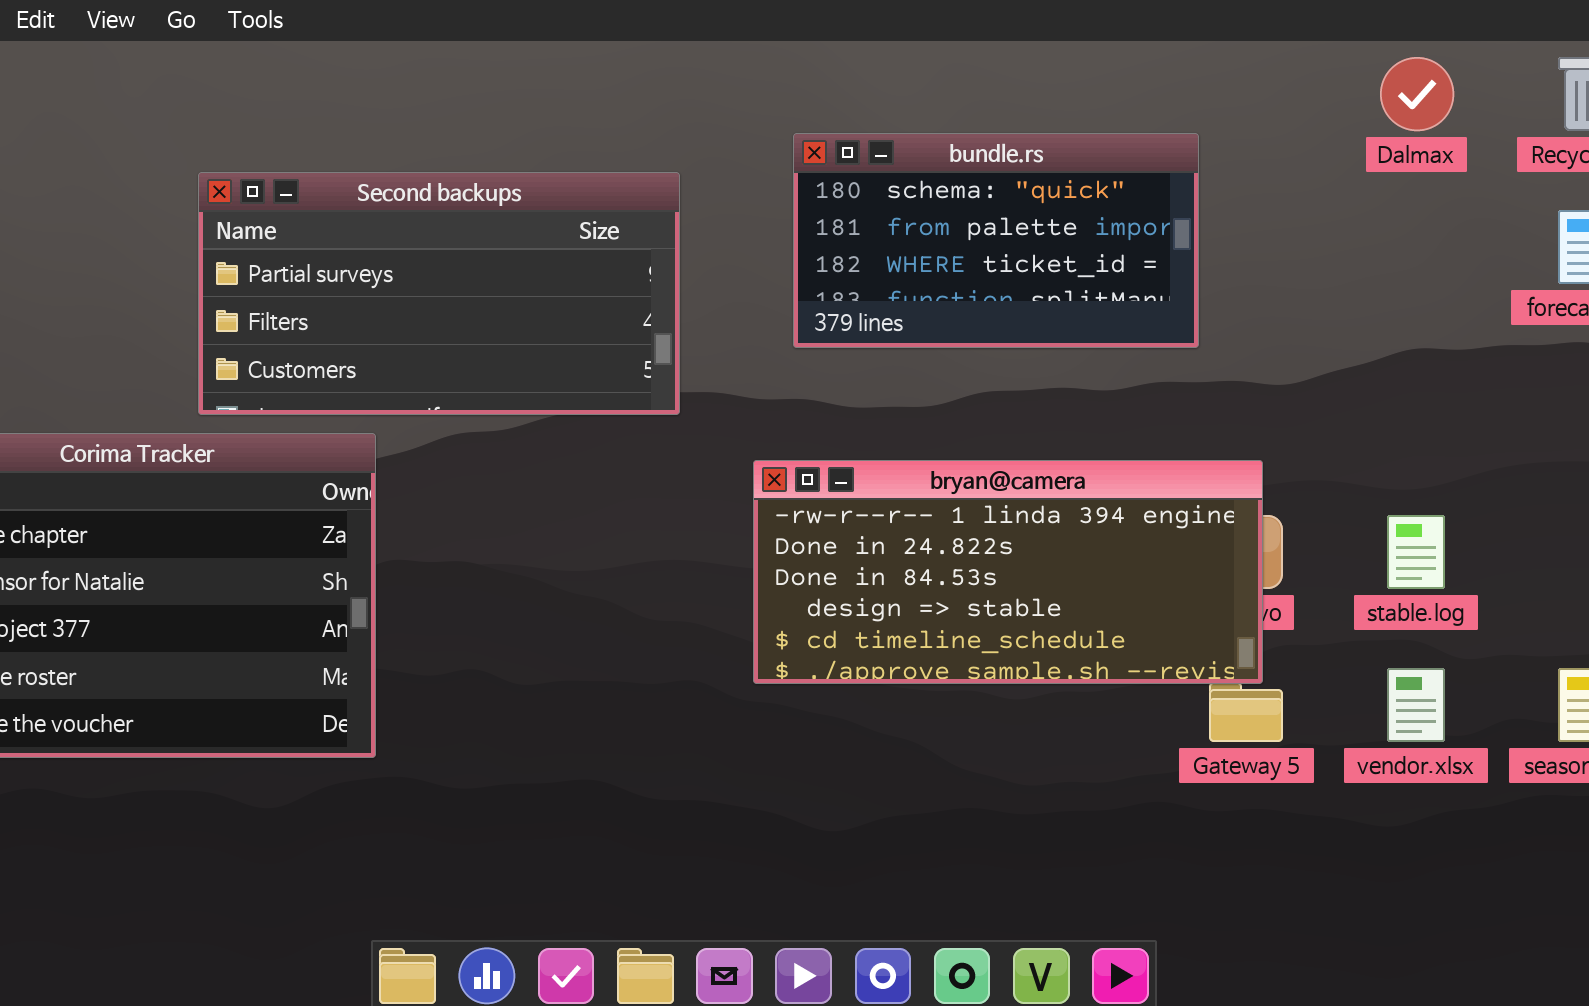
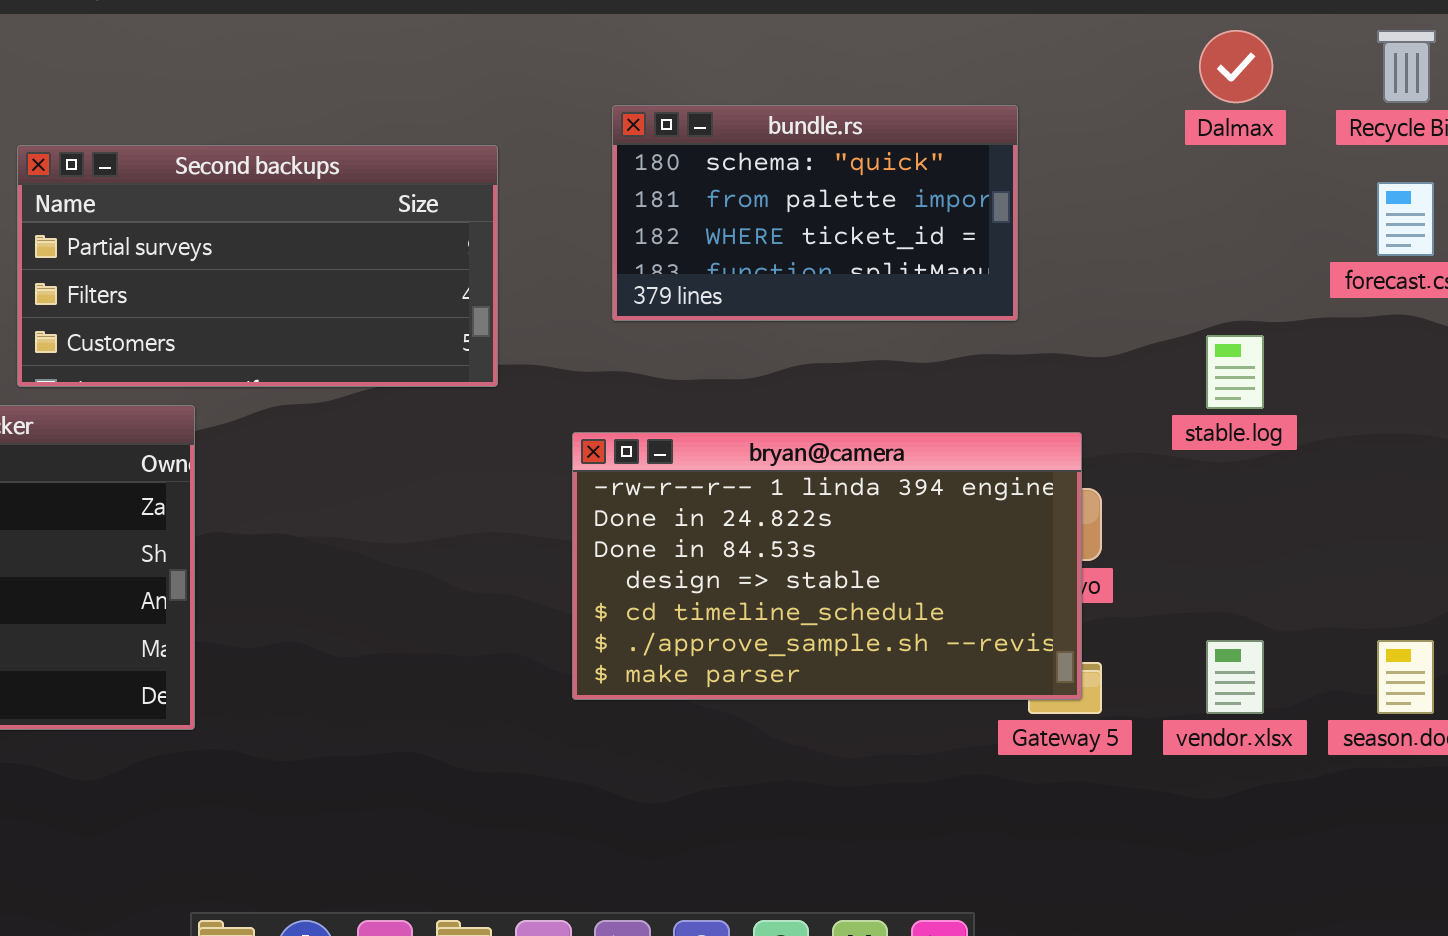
bryan@camera: [753,460,1263,684] -> [572,432,1082,700], resized
stable.log: [1387,515,1445,589] -> [1206,335,1264,409], moved

